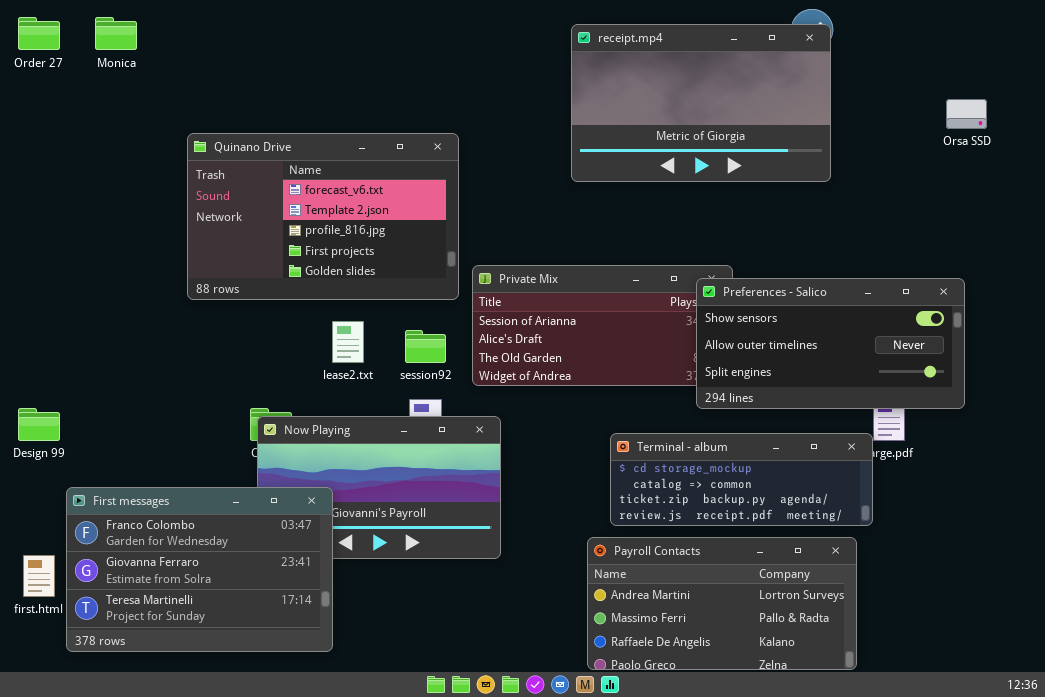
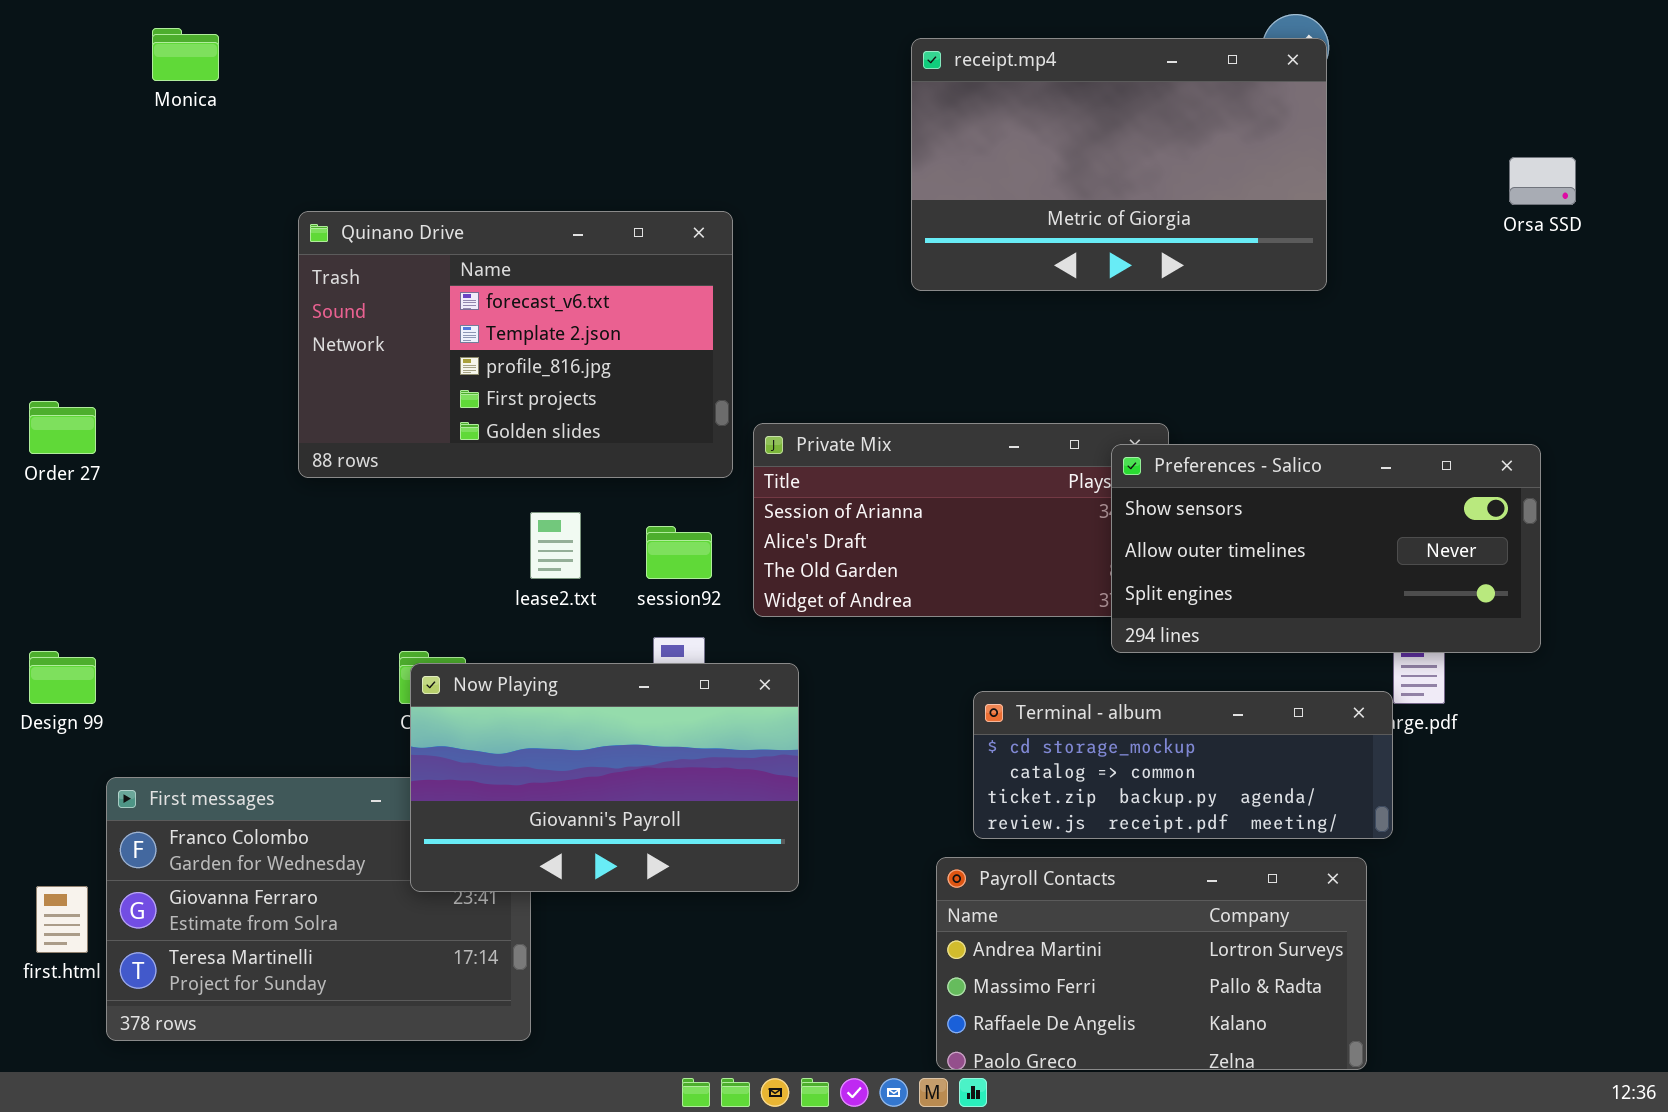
Order 27: [18,17,60,50] -> [29,401,96,454], moved
Now Playing: [257,416,501,559] -> [410,663,799,892], raised

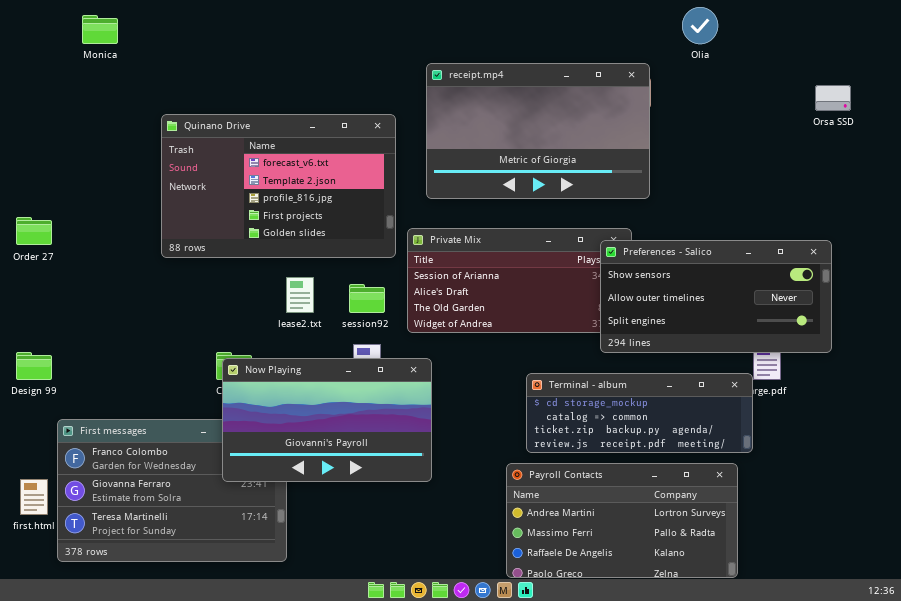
receipt.mp4: [911,38,1327,291] -> [426,63,650,199], moved

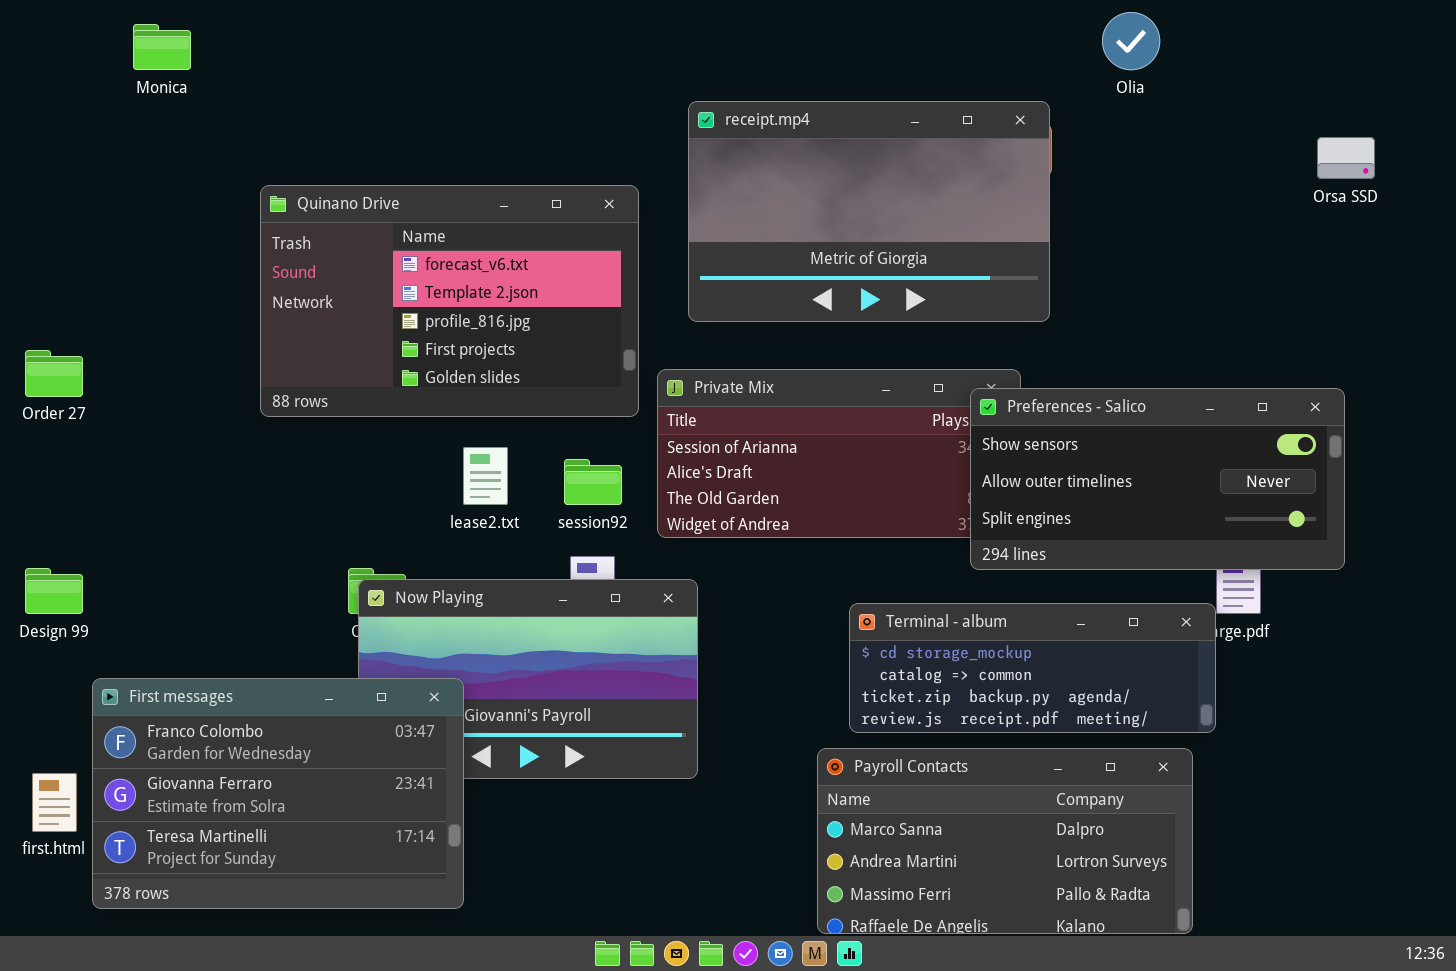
First messages: [57,419,287,562] -> [92,678,464,909], raised
Payroll Contacts: [506,463,738,578] -> [817,748,1193,934], scrolled up 1 row

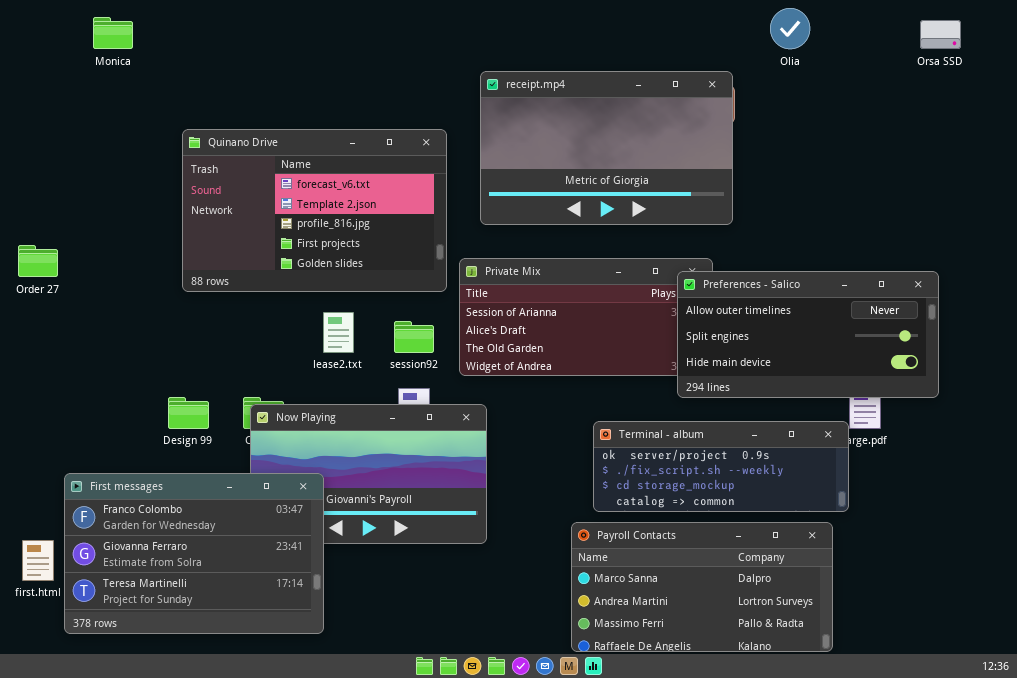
Orsa SSD: [1317,137,1375,179] -> [920,20,961,49], moved
Preferences - Salico: [970,388,1345,570] -> [677,271,939,398], scrolled down 1 row
Design 99: [25,568,83,614] -> [168,397,209,429], moved
Terminal - album: [849,603,1216,733] -> [593,421,849,512], scrolled up 2 rows

